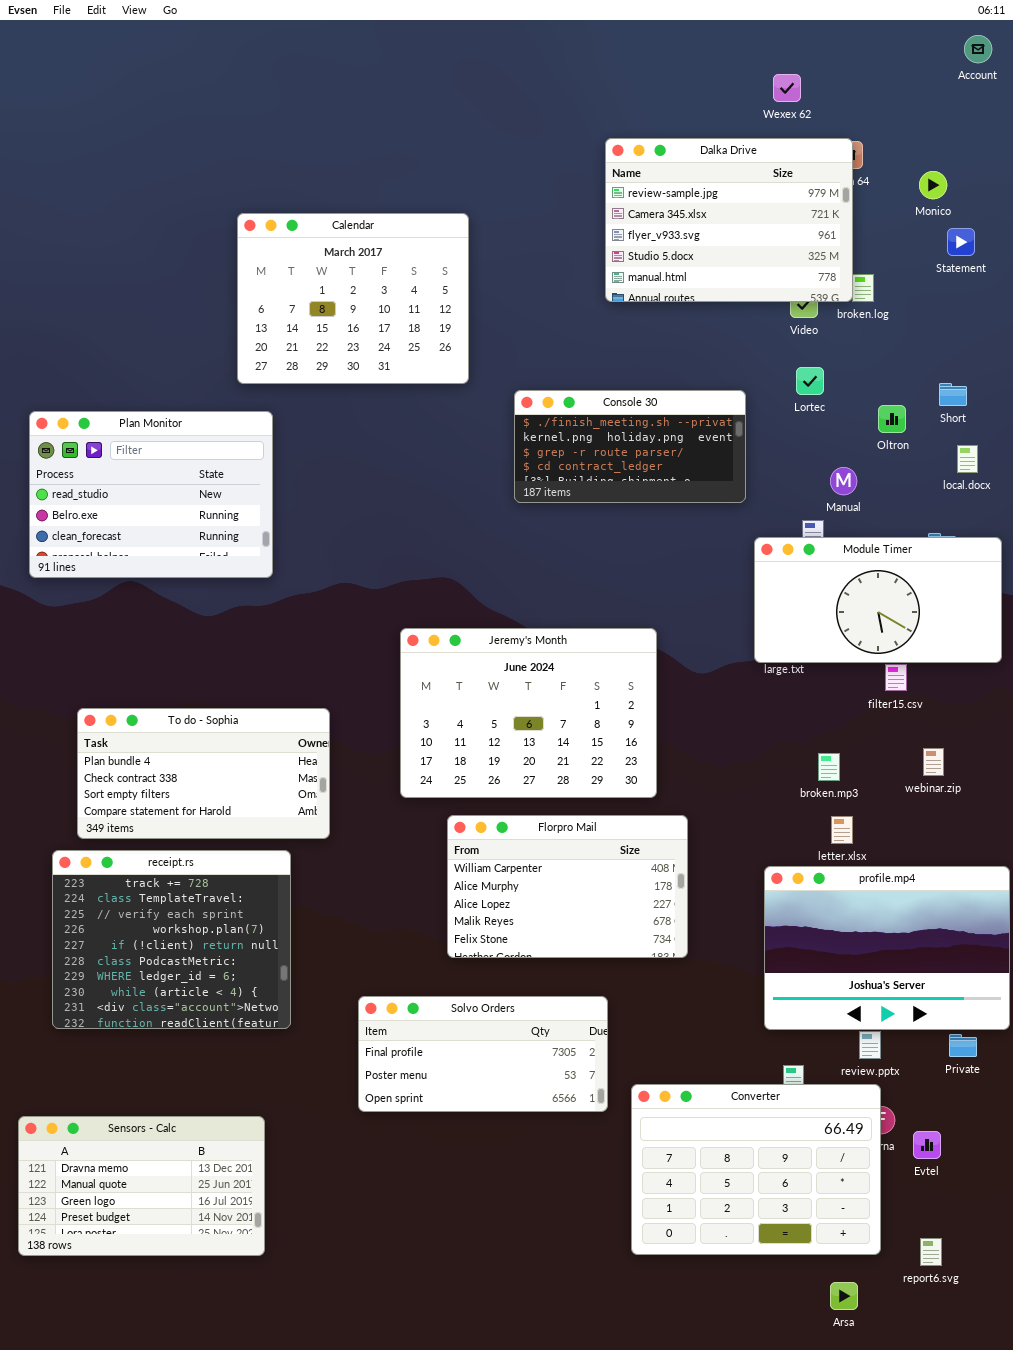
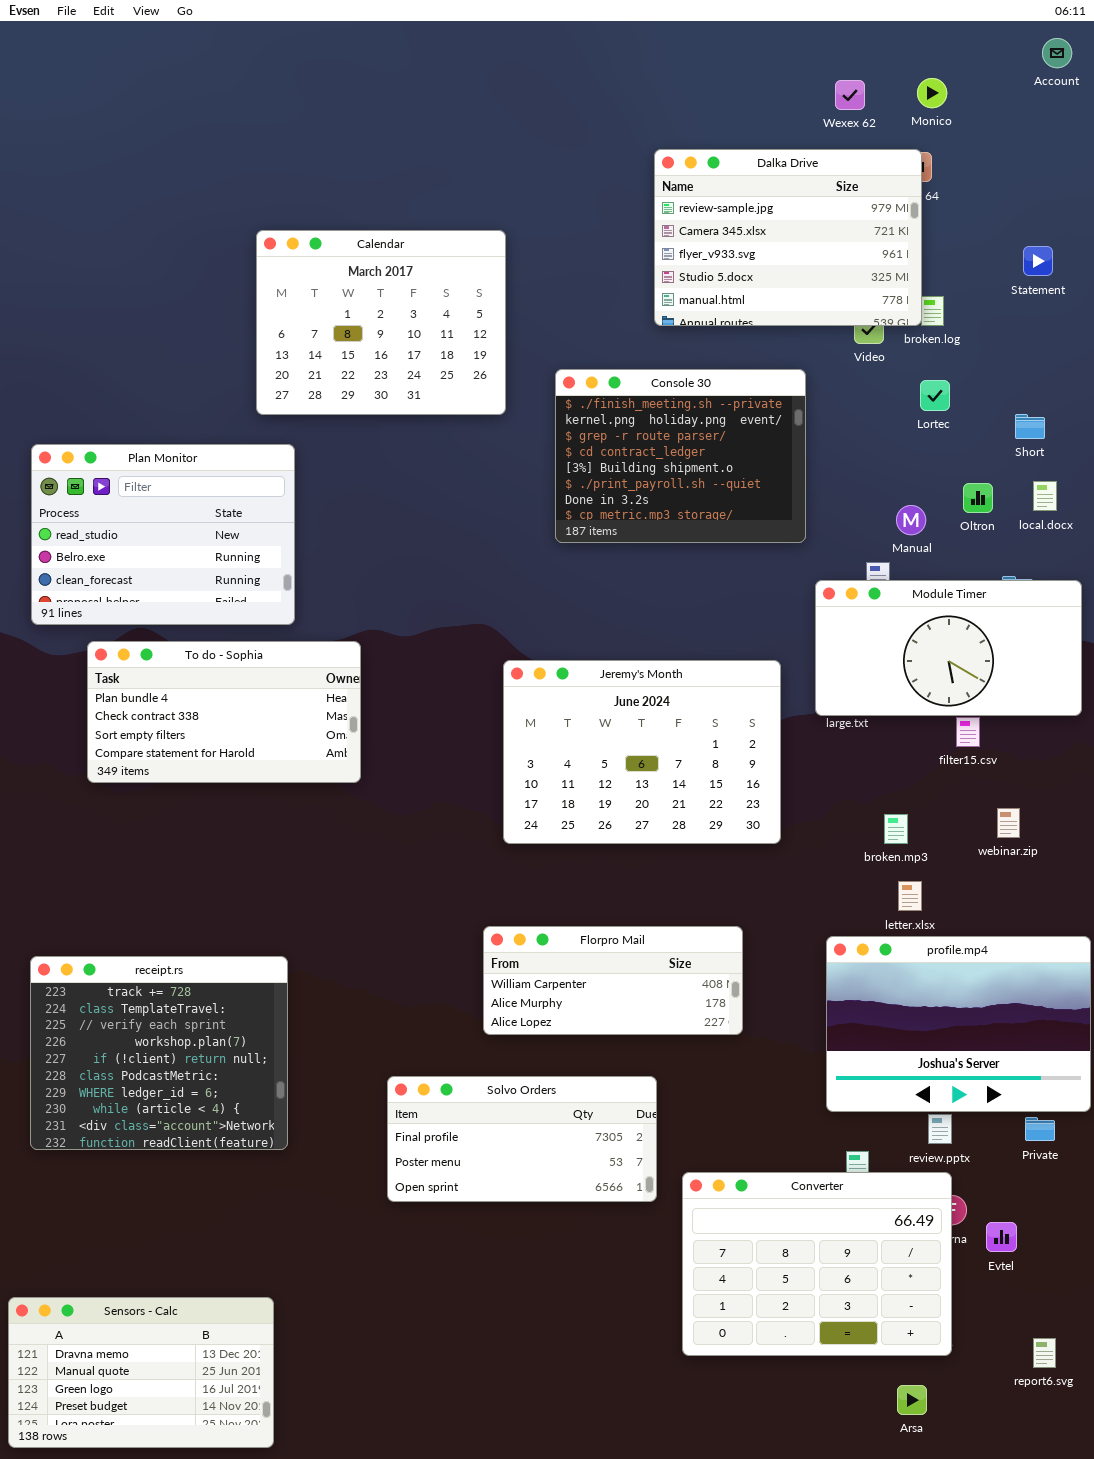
Monico: [919,171,947,199] -> [917,78,947,108], moved
Lortec: [796,367,824,395] -> [920,380,950,411], moved
Console 30: [514,390,746,503] -> [555,369,806,543], resized
Oltron: [878,405,906,433] -> [963,483,993,513], moved
Jeremy's Month: [400,628,657,798] -> [503,660,781,844], moved
To do - Sophia: [77,708,330,839] -> [87,641,361,783], moved
Florpro Mail: [447,815,688,958] -> [483,926,743,1035], resized
receipt.rs: [52,850,291,1029] -> [30,956,288,1150], moved
Sensors - Calc: [18,1116,265,1256] -> [8,1297,274,1448], moved
report6.svg: [920,1238,942,1266] -> [1033,1338,1056,1368], moved

